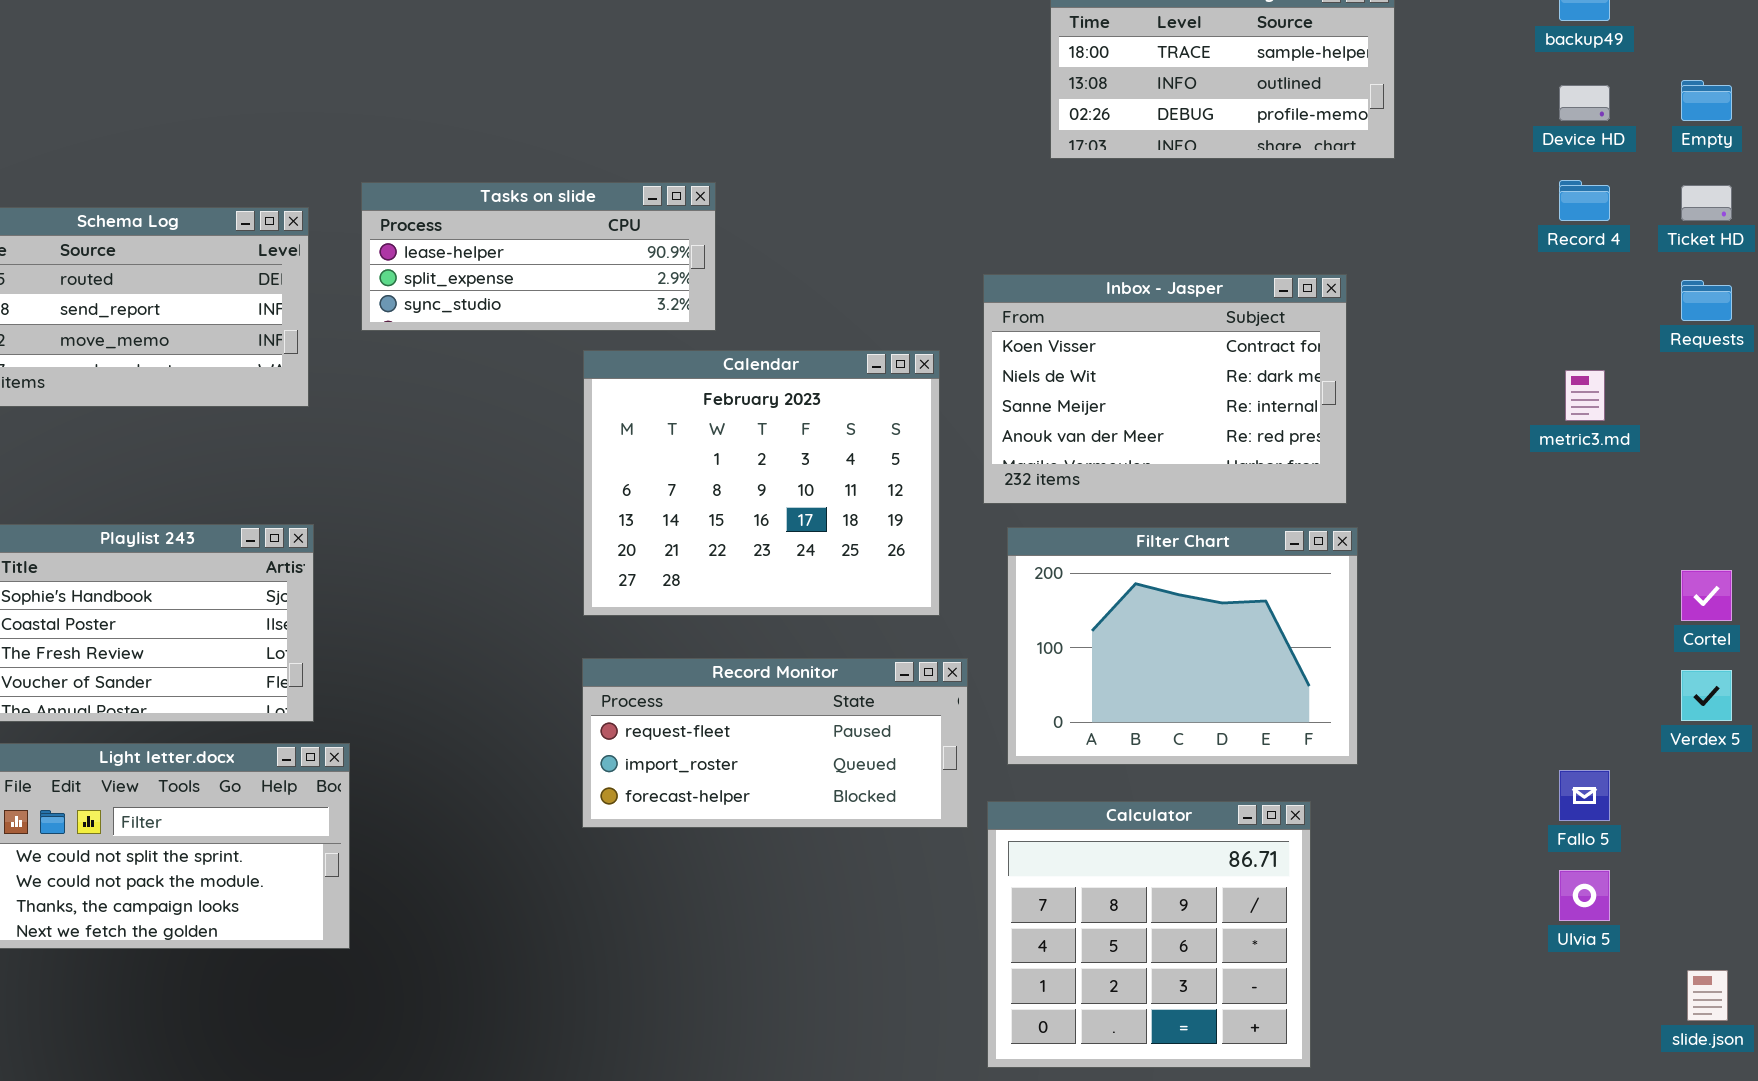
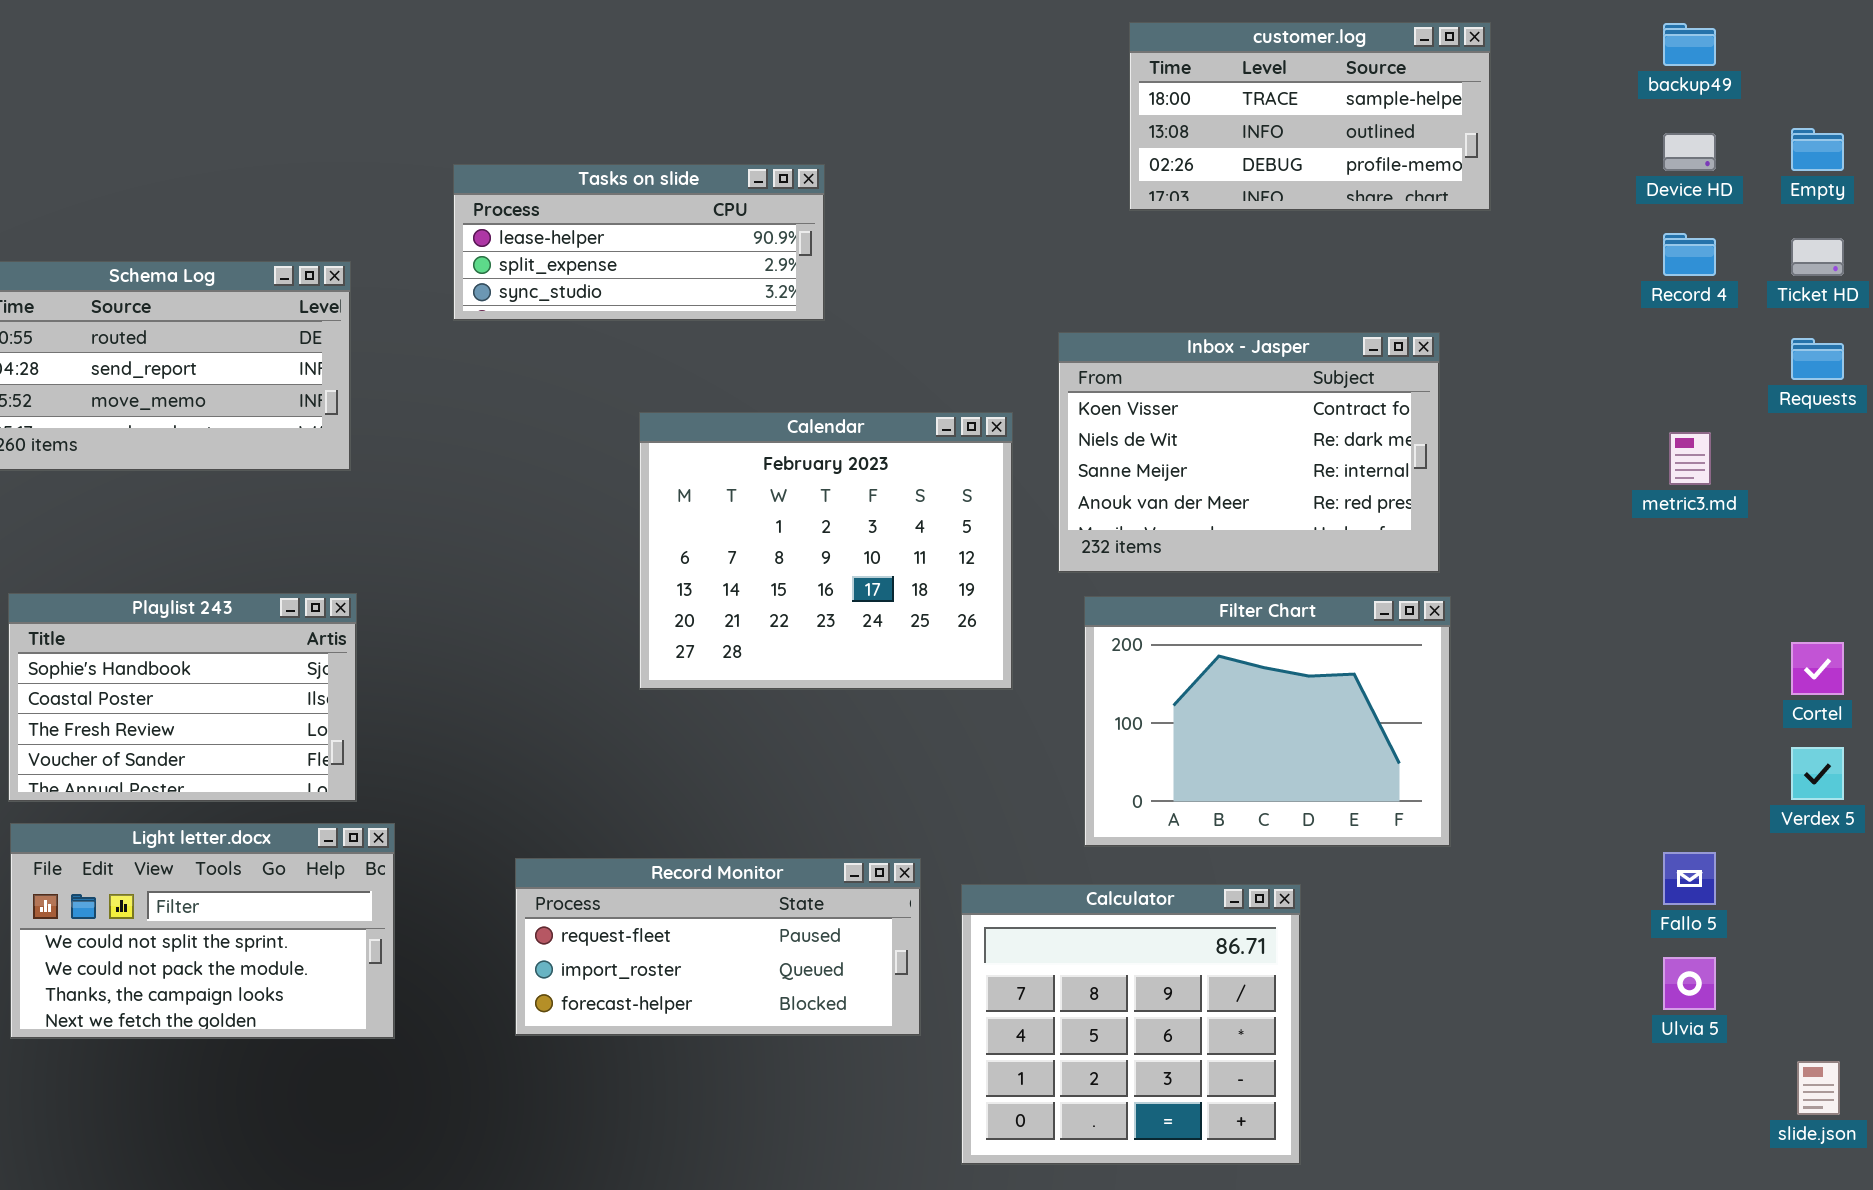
Tasks on slide: [361,182,716,331] -> [453,164,825,321], moved
Record Monitor: [582,658,968,828] -> [515,858,921,1036], moved
Calculator: [987,801,1311,1068] -> [961,884,1301,1165], moved

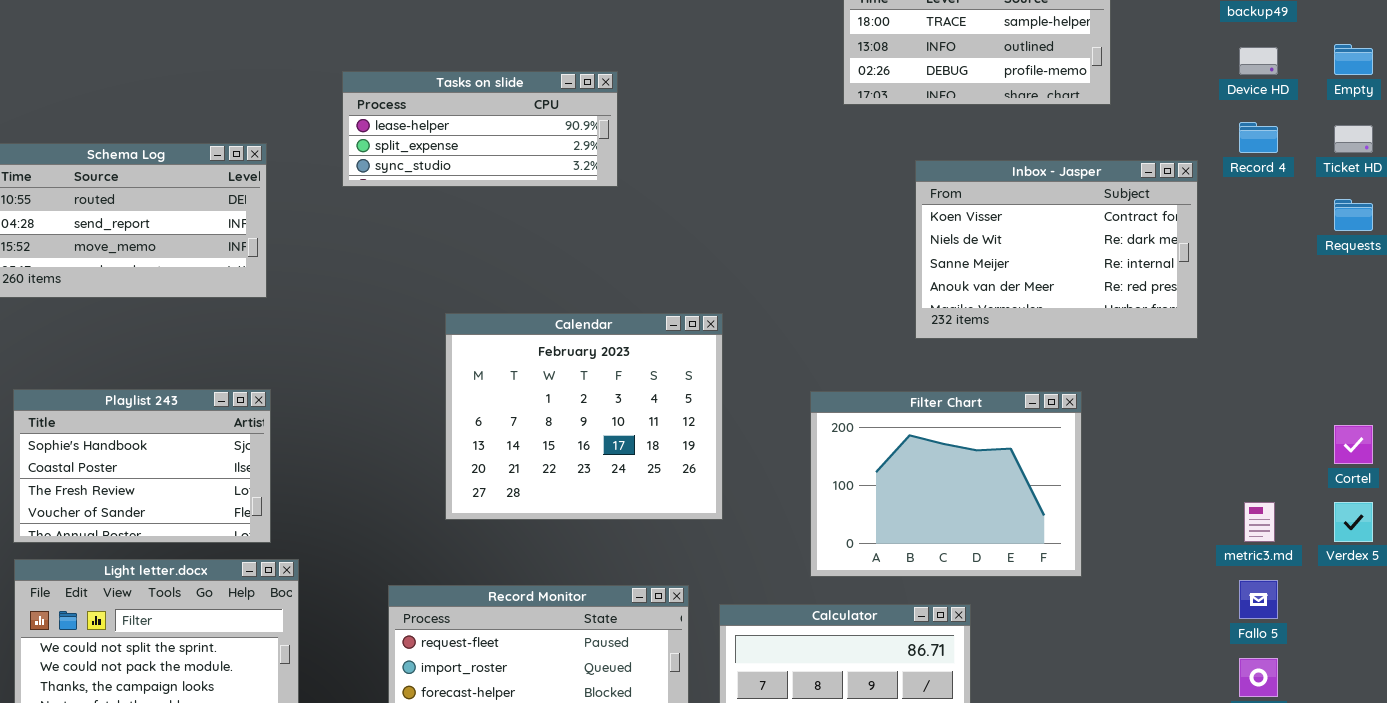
Inbox - Jasper: [1058,332,1440,573] -> [915,160,1198,339], moved
Calendar: [639,412,1013,690] -> [445,313,723,520], moved
metric3.md: [1669,432,1711,485] -> [1244,502,1275,542], moved

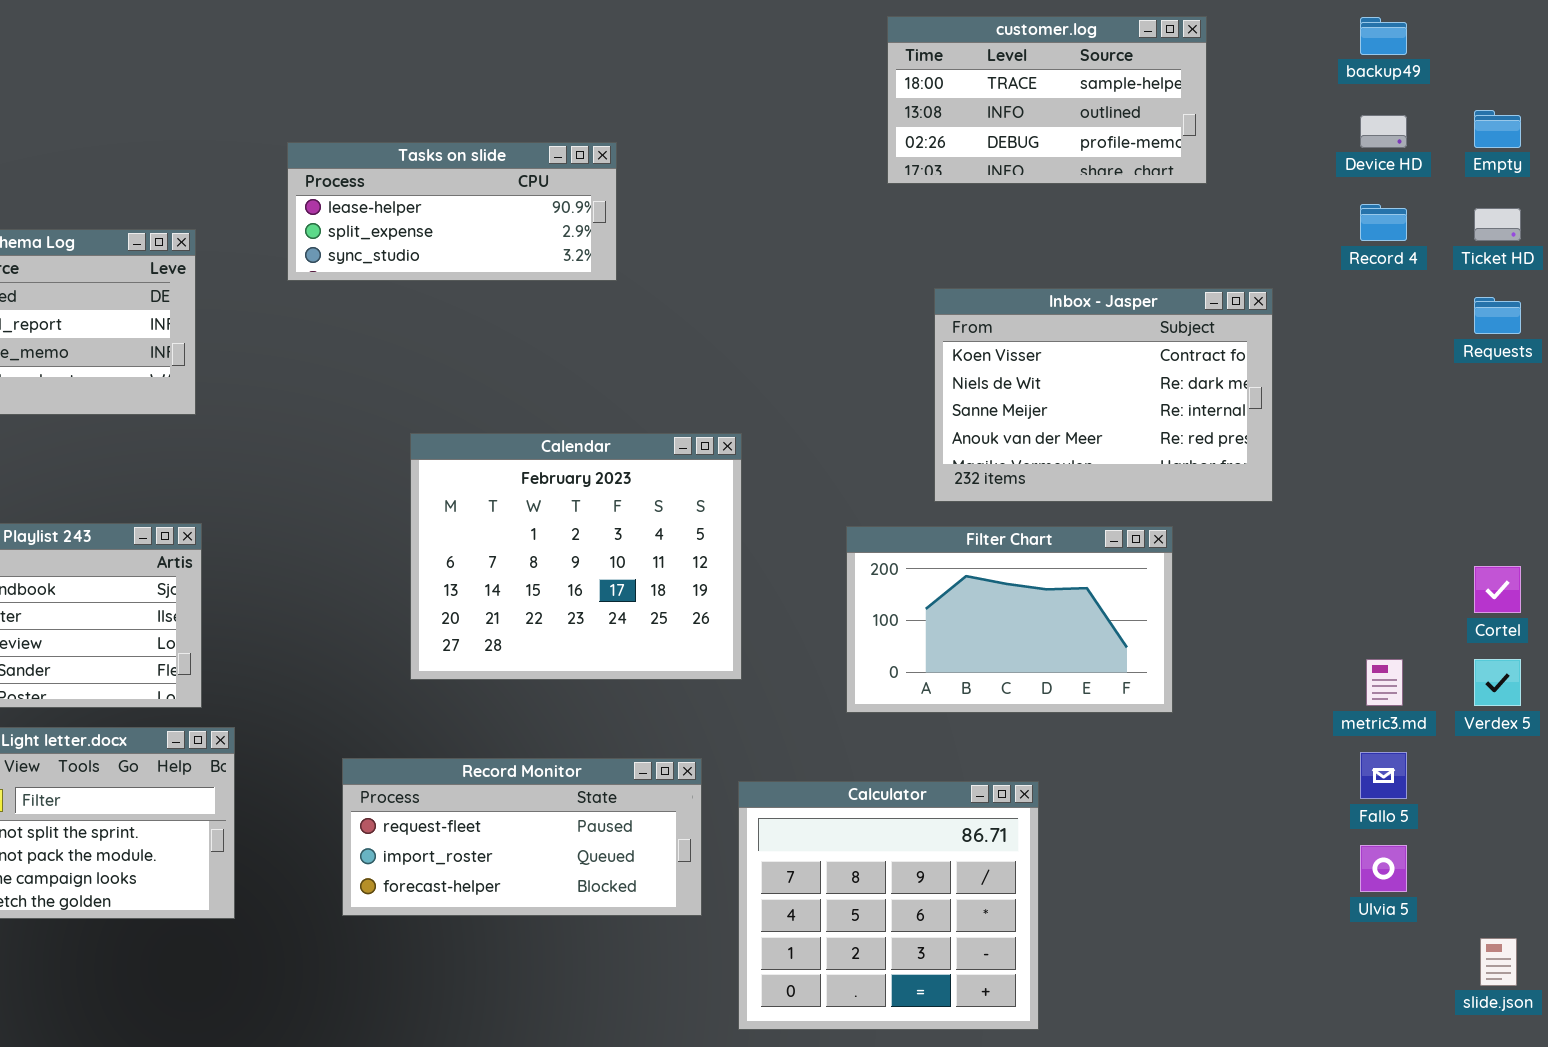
Inbox - Jasper: [915,160,1198,339] -> [934,288,1273,502], moved
Filter Chart: [810,391,1082,577] -> [846,526,1173,713], resized

